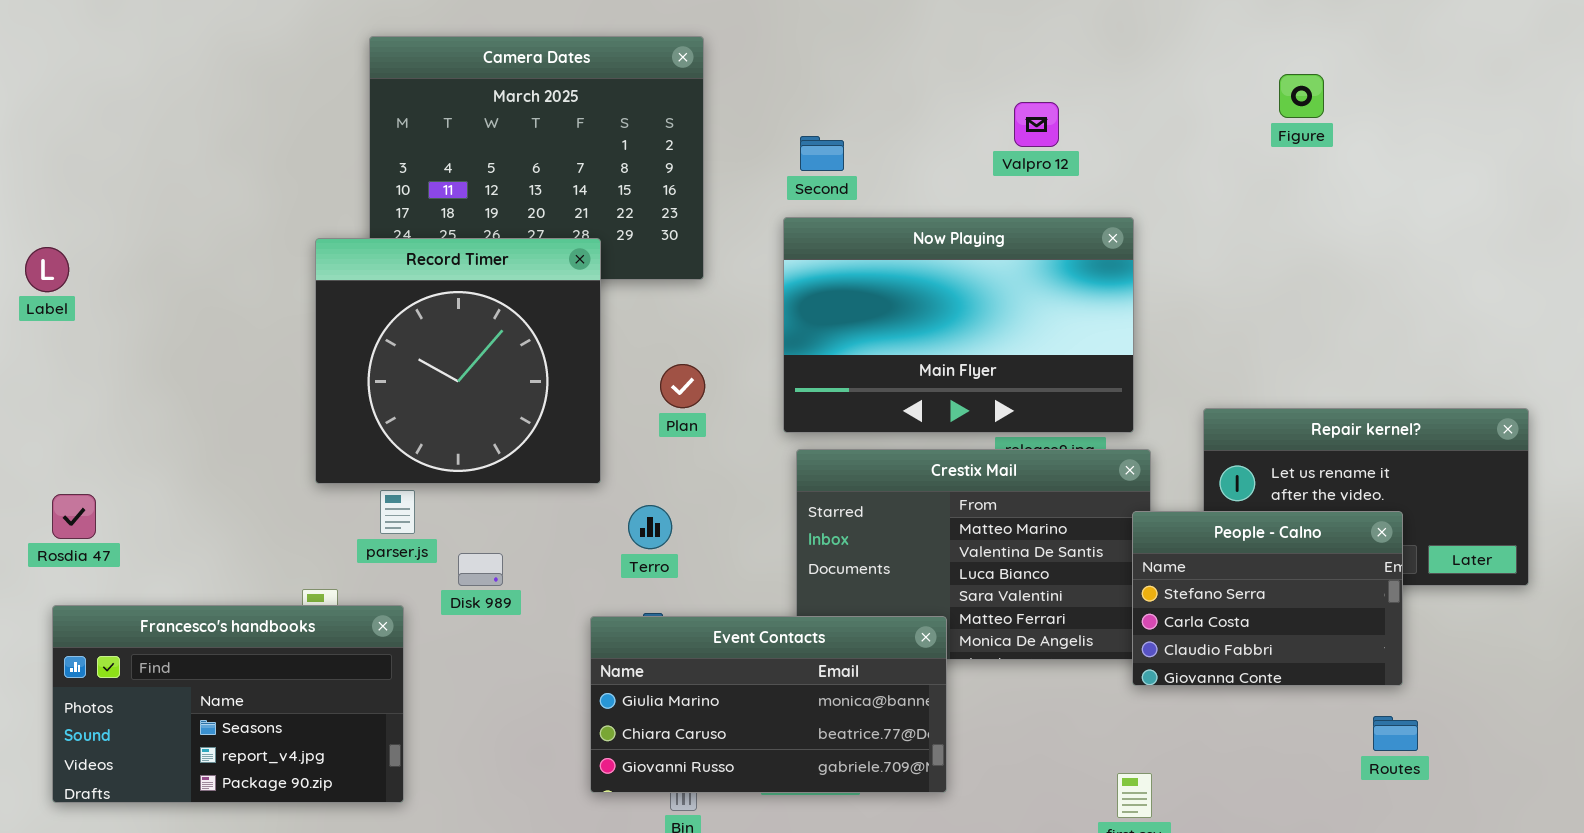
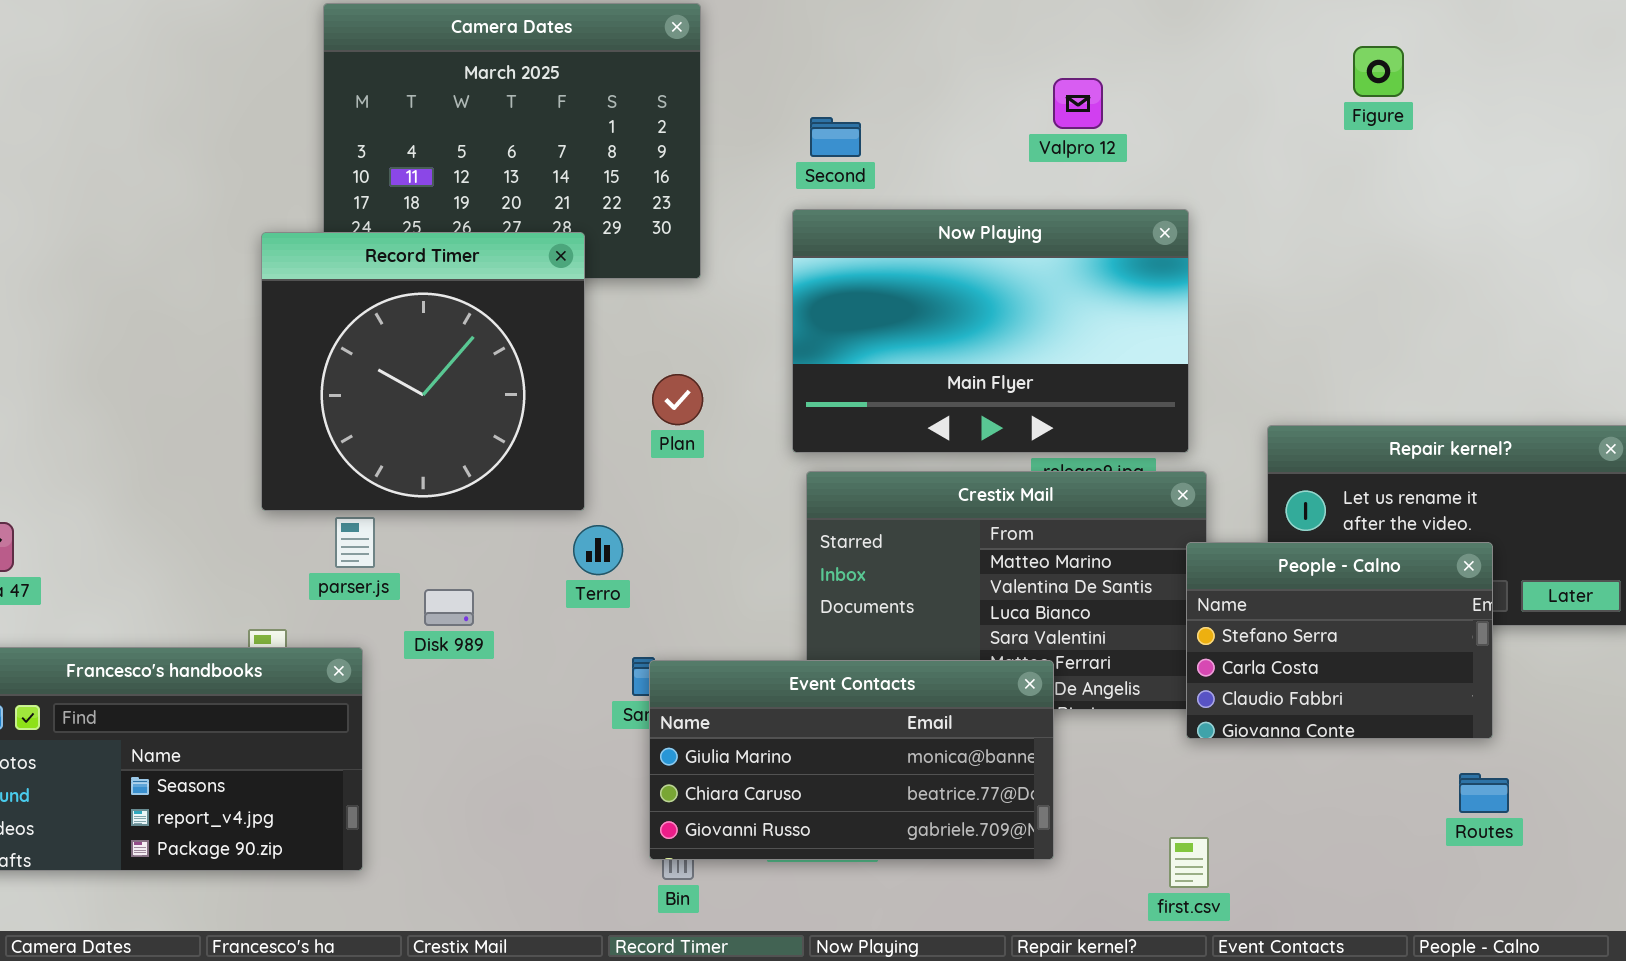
Terro: [628,505,672,549] -> [573,525,623,575], moved
Event Contacts: [590,616,947,793] -> [649,660,1054,860], moved

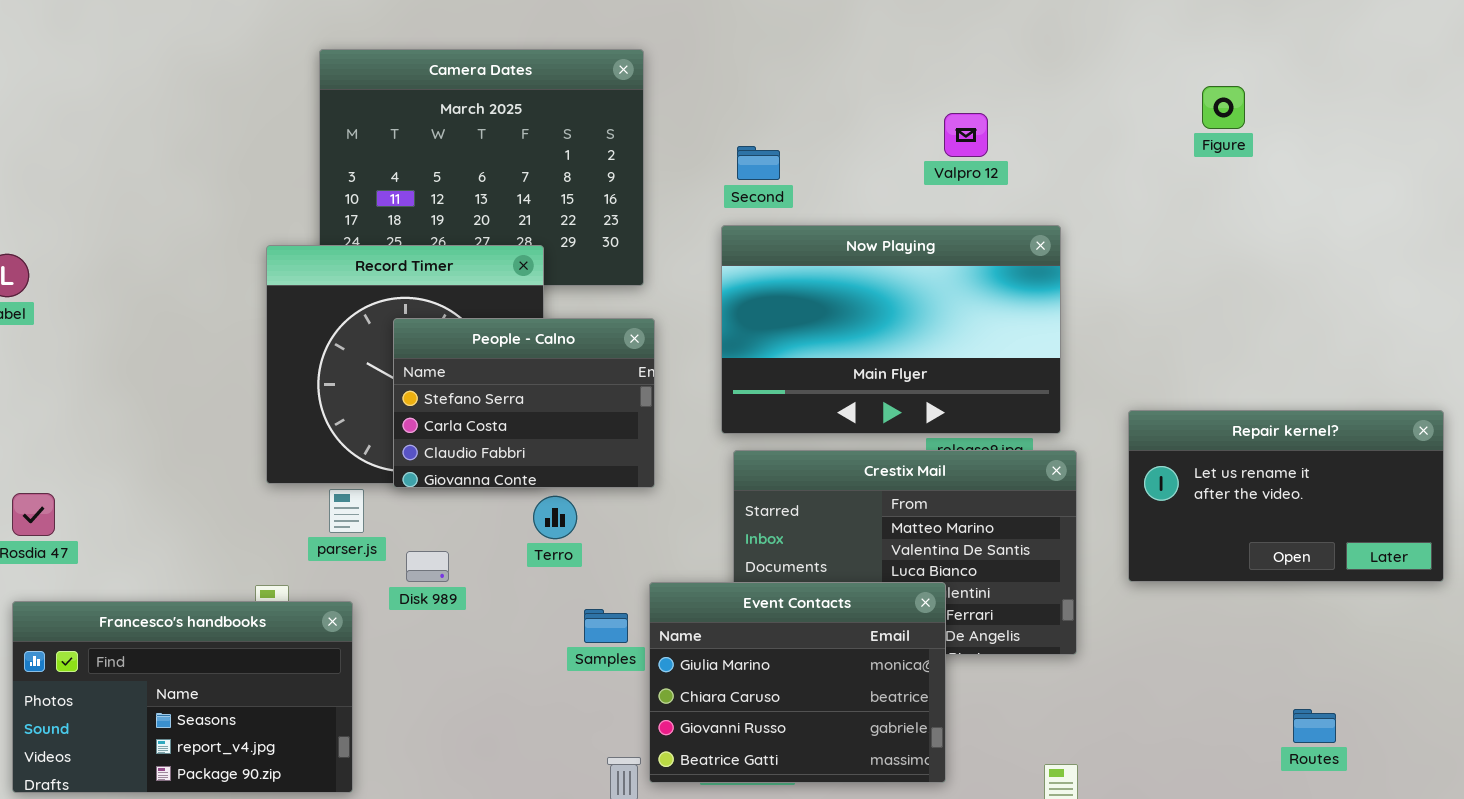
People - Calno: [1186,542,1493,739] -> [393,318,655,488], moved
Event Contacts: [649,660,1054,860] -> [649,582,946,783], resized

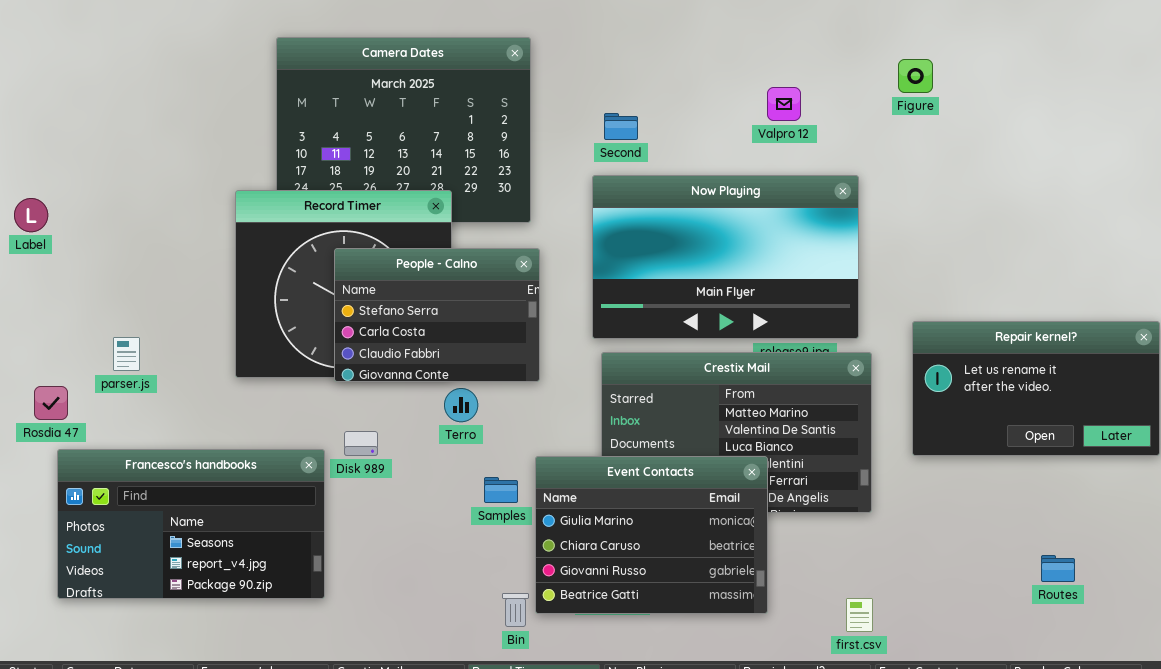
Figure: [1202,86,1245,129] -> [898,59,933,93], moved
parser.js: [329,489,364,533] -> [113,337,140,371], moved
Francesco's handbooks: [12,601,353,793] -> [57,449,325,599], moved

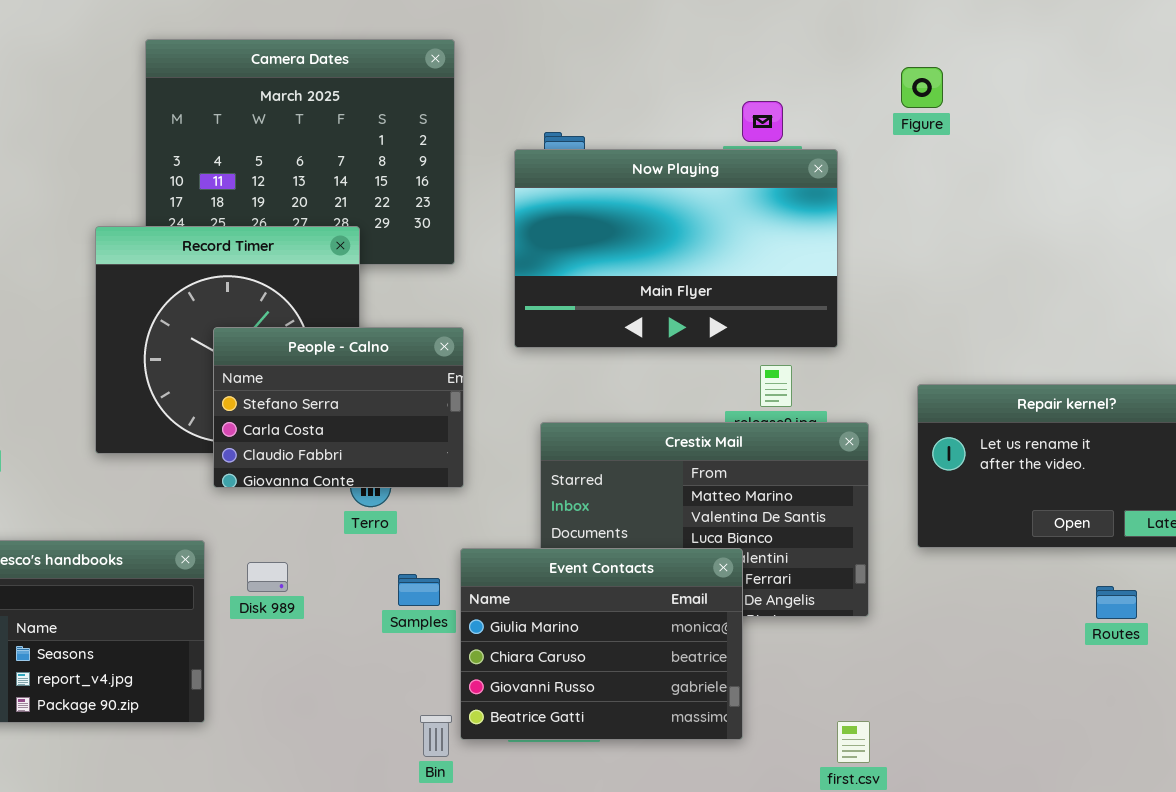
Now Playing: [592,175,859,339] -> [514,149,838,348], moved
People - Calno: [334,248,540,382] -> [213,327,464,488], moved
Disk 989: [344,431,378,456] -> [247,562,288,592], moved
Routes: [1041,555,1075,582] -> [1096,586,1137,619], moved

